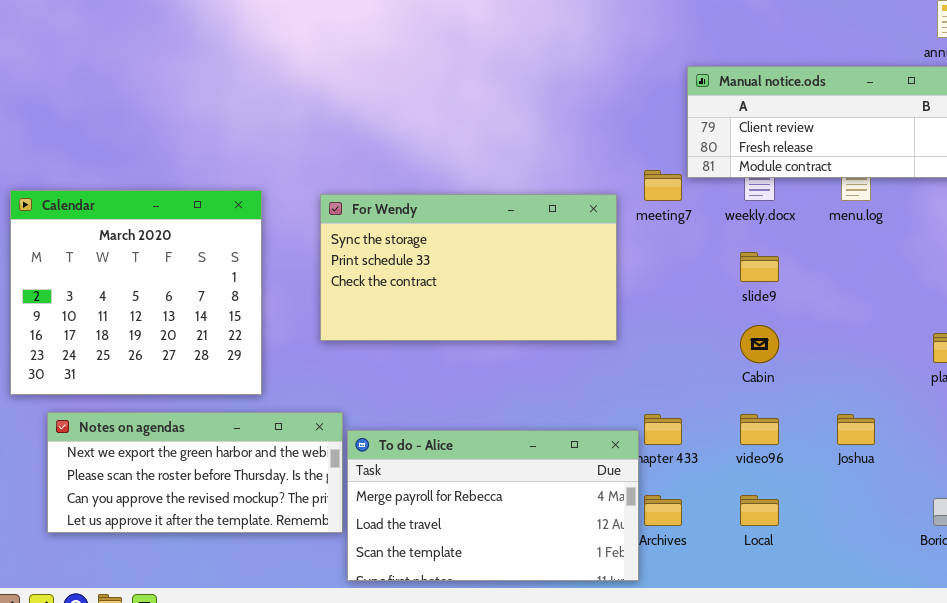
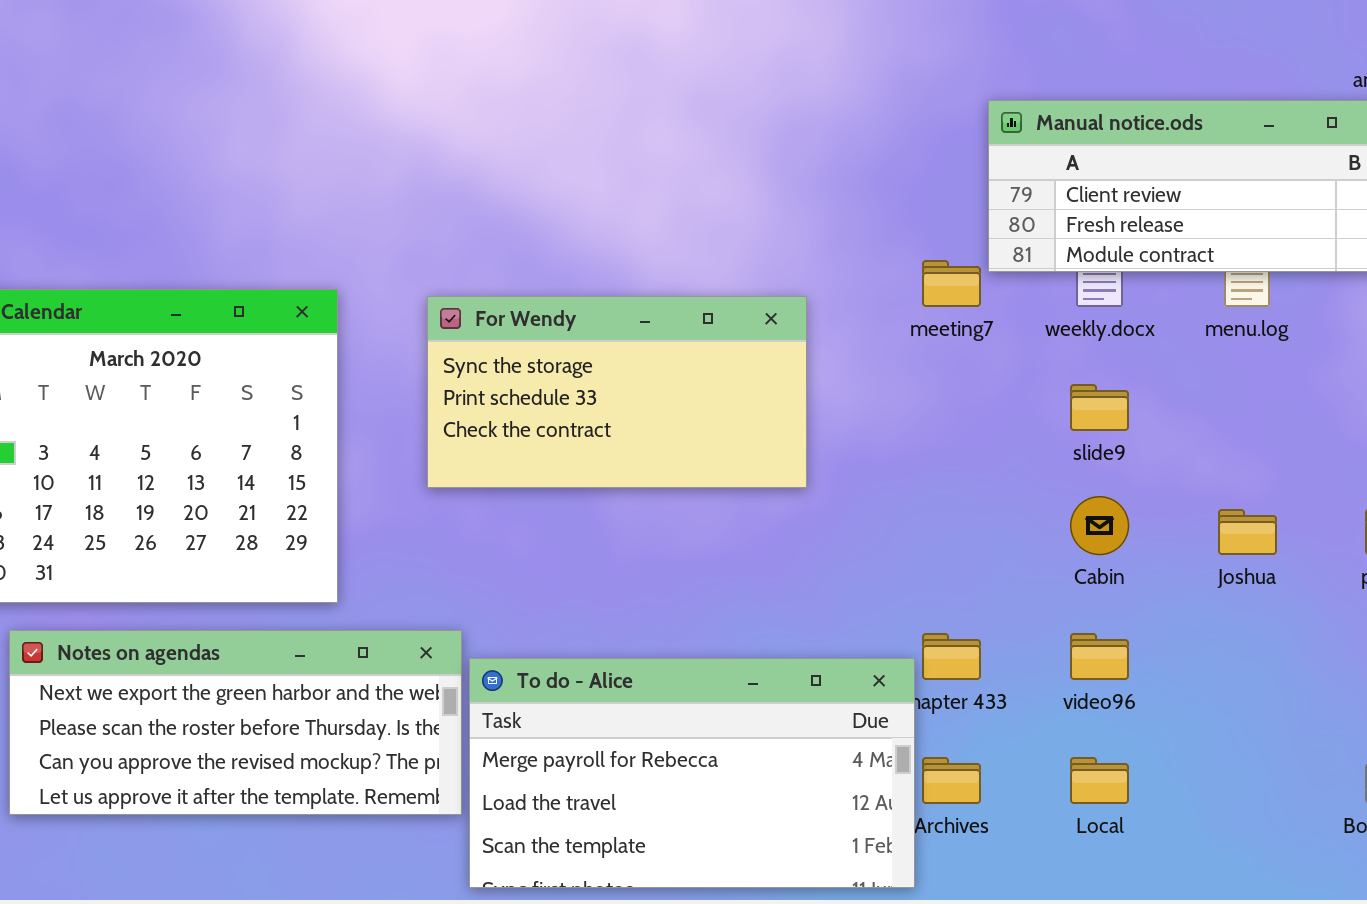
For Wendy: [320,194,617,341] -> [427,296,807,488], resized
Joshua: [837,414,875,445] -> [1218,509,1277,555], moved

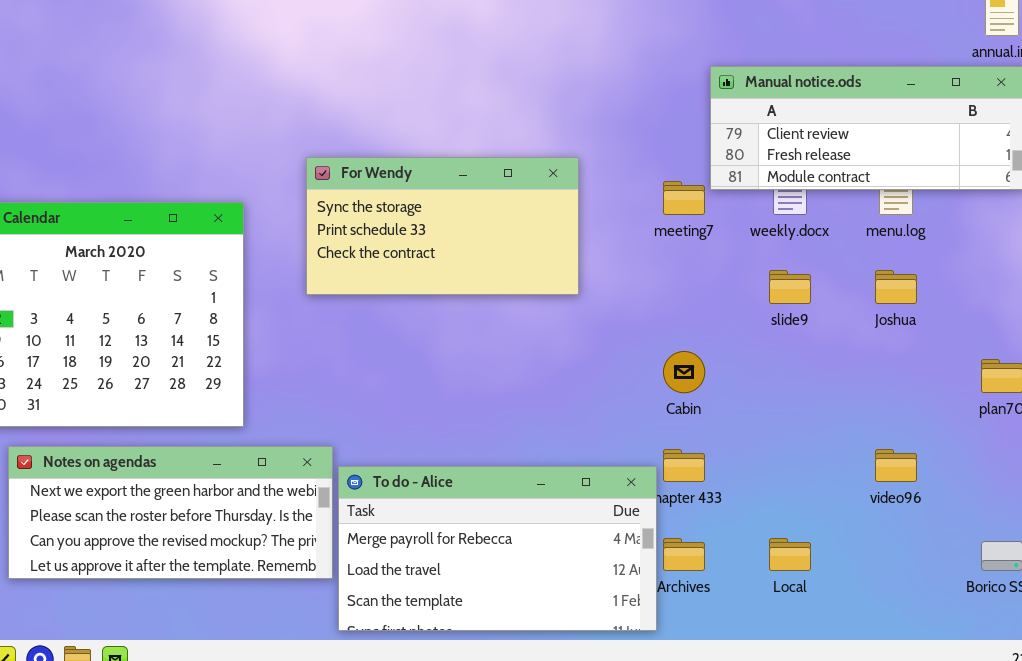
For Wendy: [427,296,807,488] -> [306,157,579,295], moved
Cabin: [1070,496,1129,555] -> [663,351,705,393], moved
Joshua: [1218,509,1277,555] -> [875,270,917,304], moved
video96: [1070,633,1129,680] -> [875,449,917,482], moved

